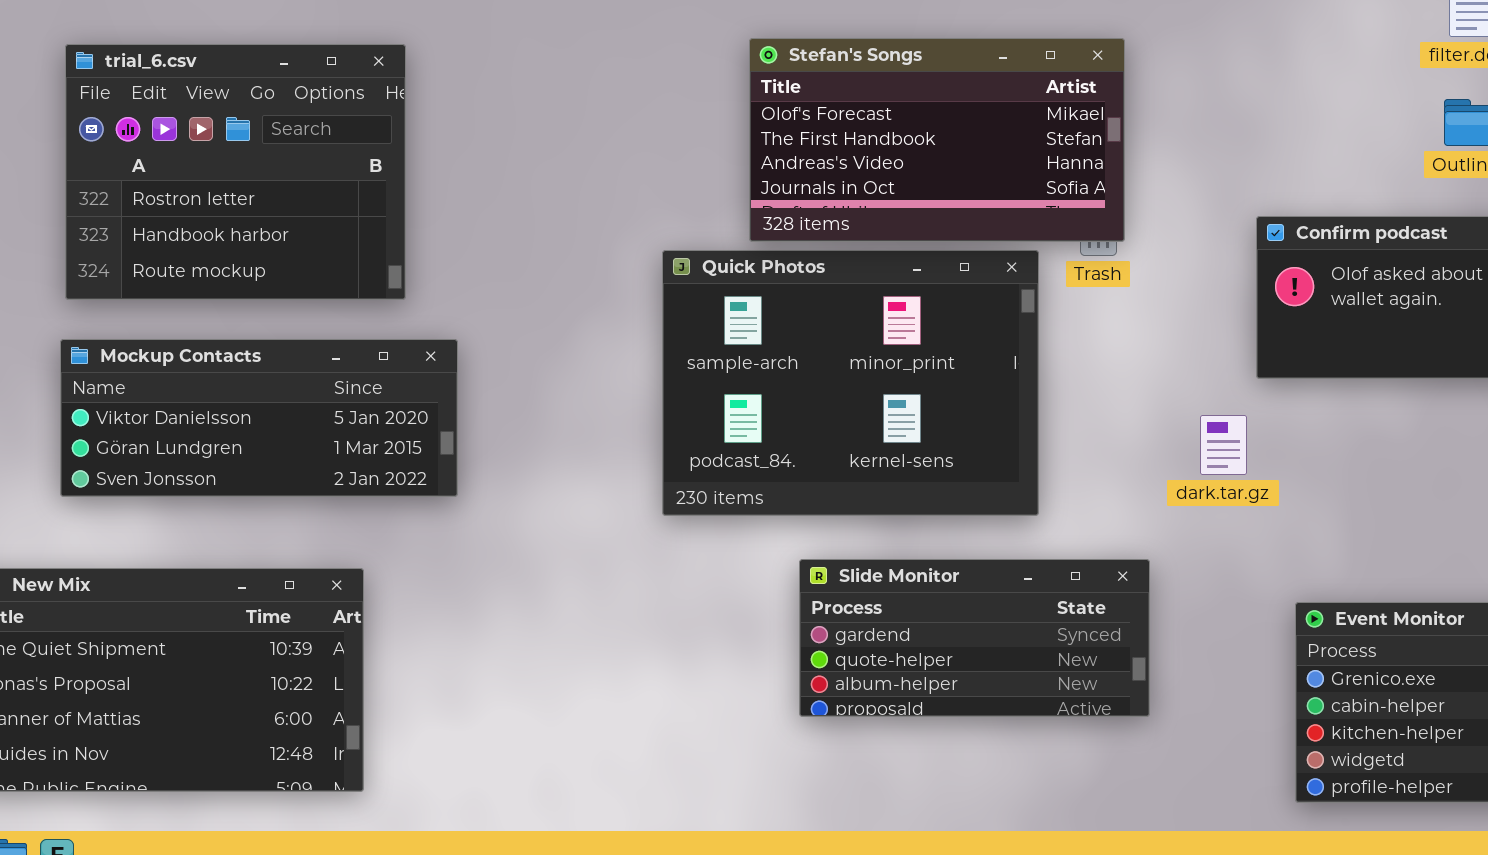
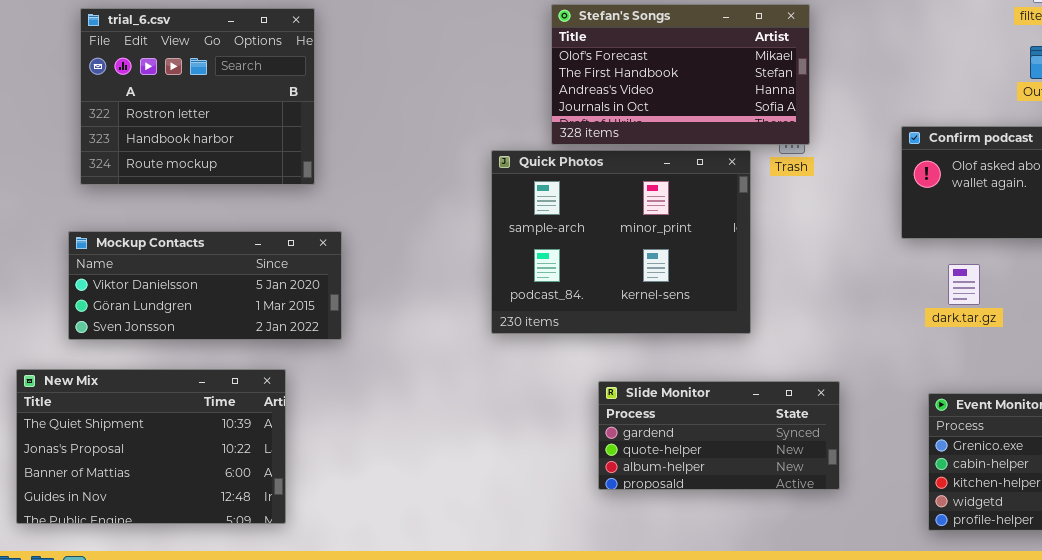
Mockup Contacts: [60,339,458,497] -> [68,231,342,340], moved
dark.tar.gz: [1200,415,1247,475] -> [948,264,980,305], moved
Slide Monitor: [799,559,1150,717] -> [598,381,840,490], moved

